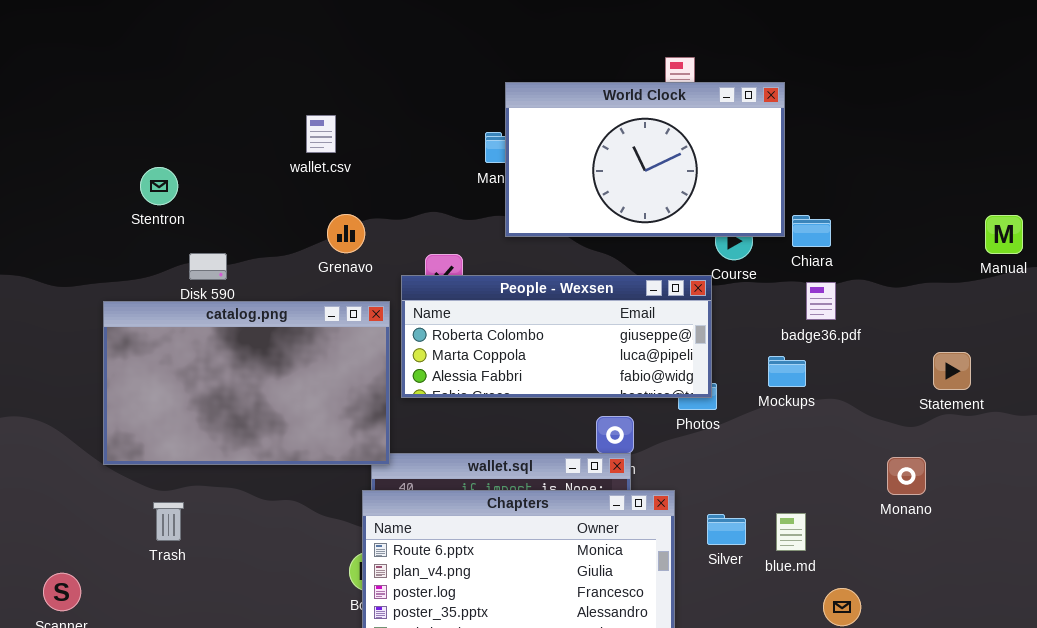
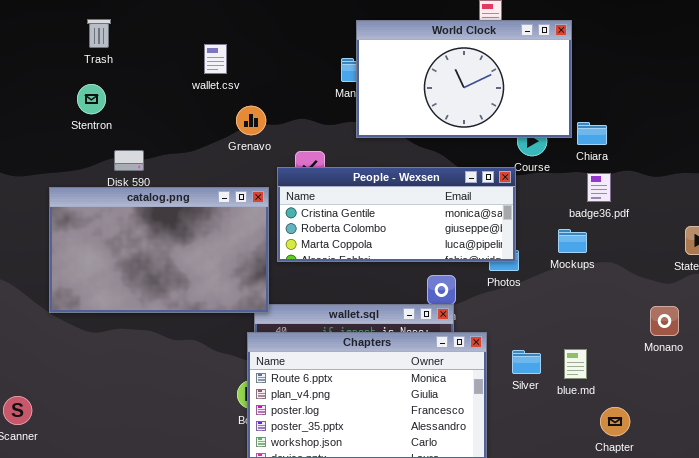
Grenavo: [327,214,365,253] -> [236,106,266,135], moved
People - Wexsen: [401,275,712,398] -> [277,167,516,262], scrolled up 1 row
Trash: [153,502,184,541] -> [87,19,111,48], moved

